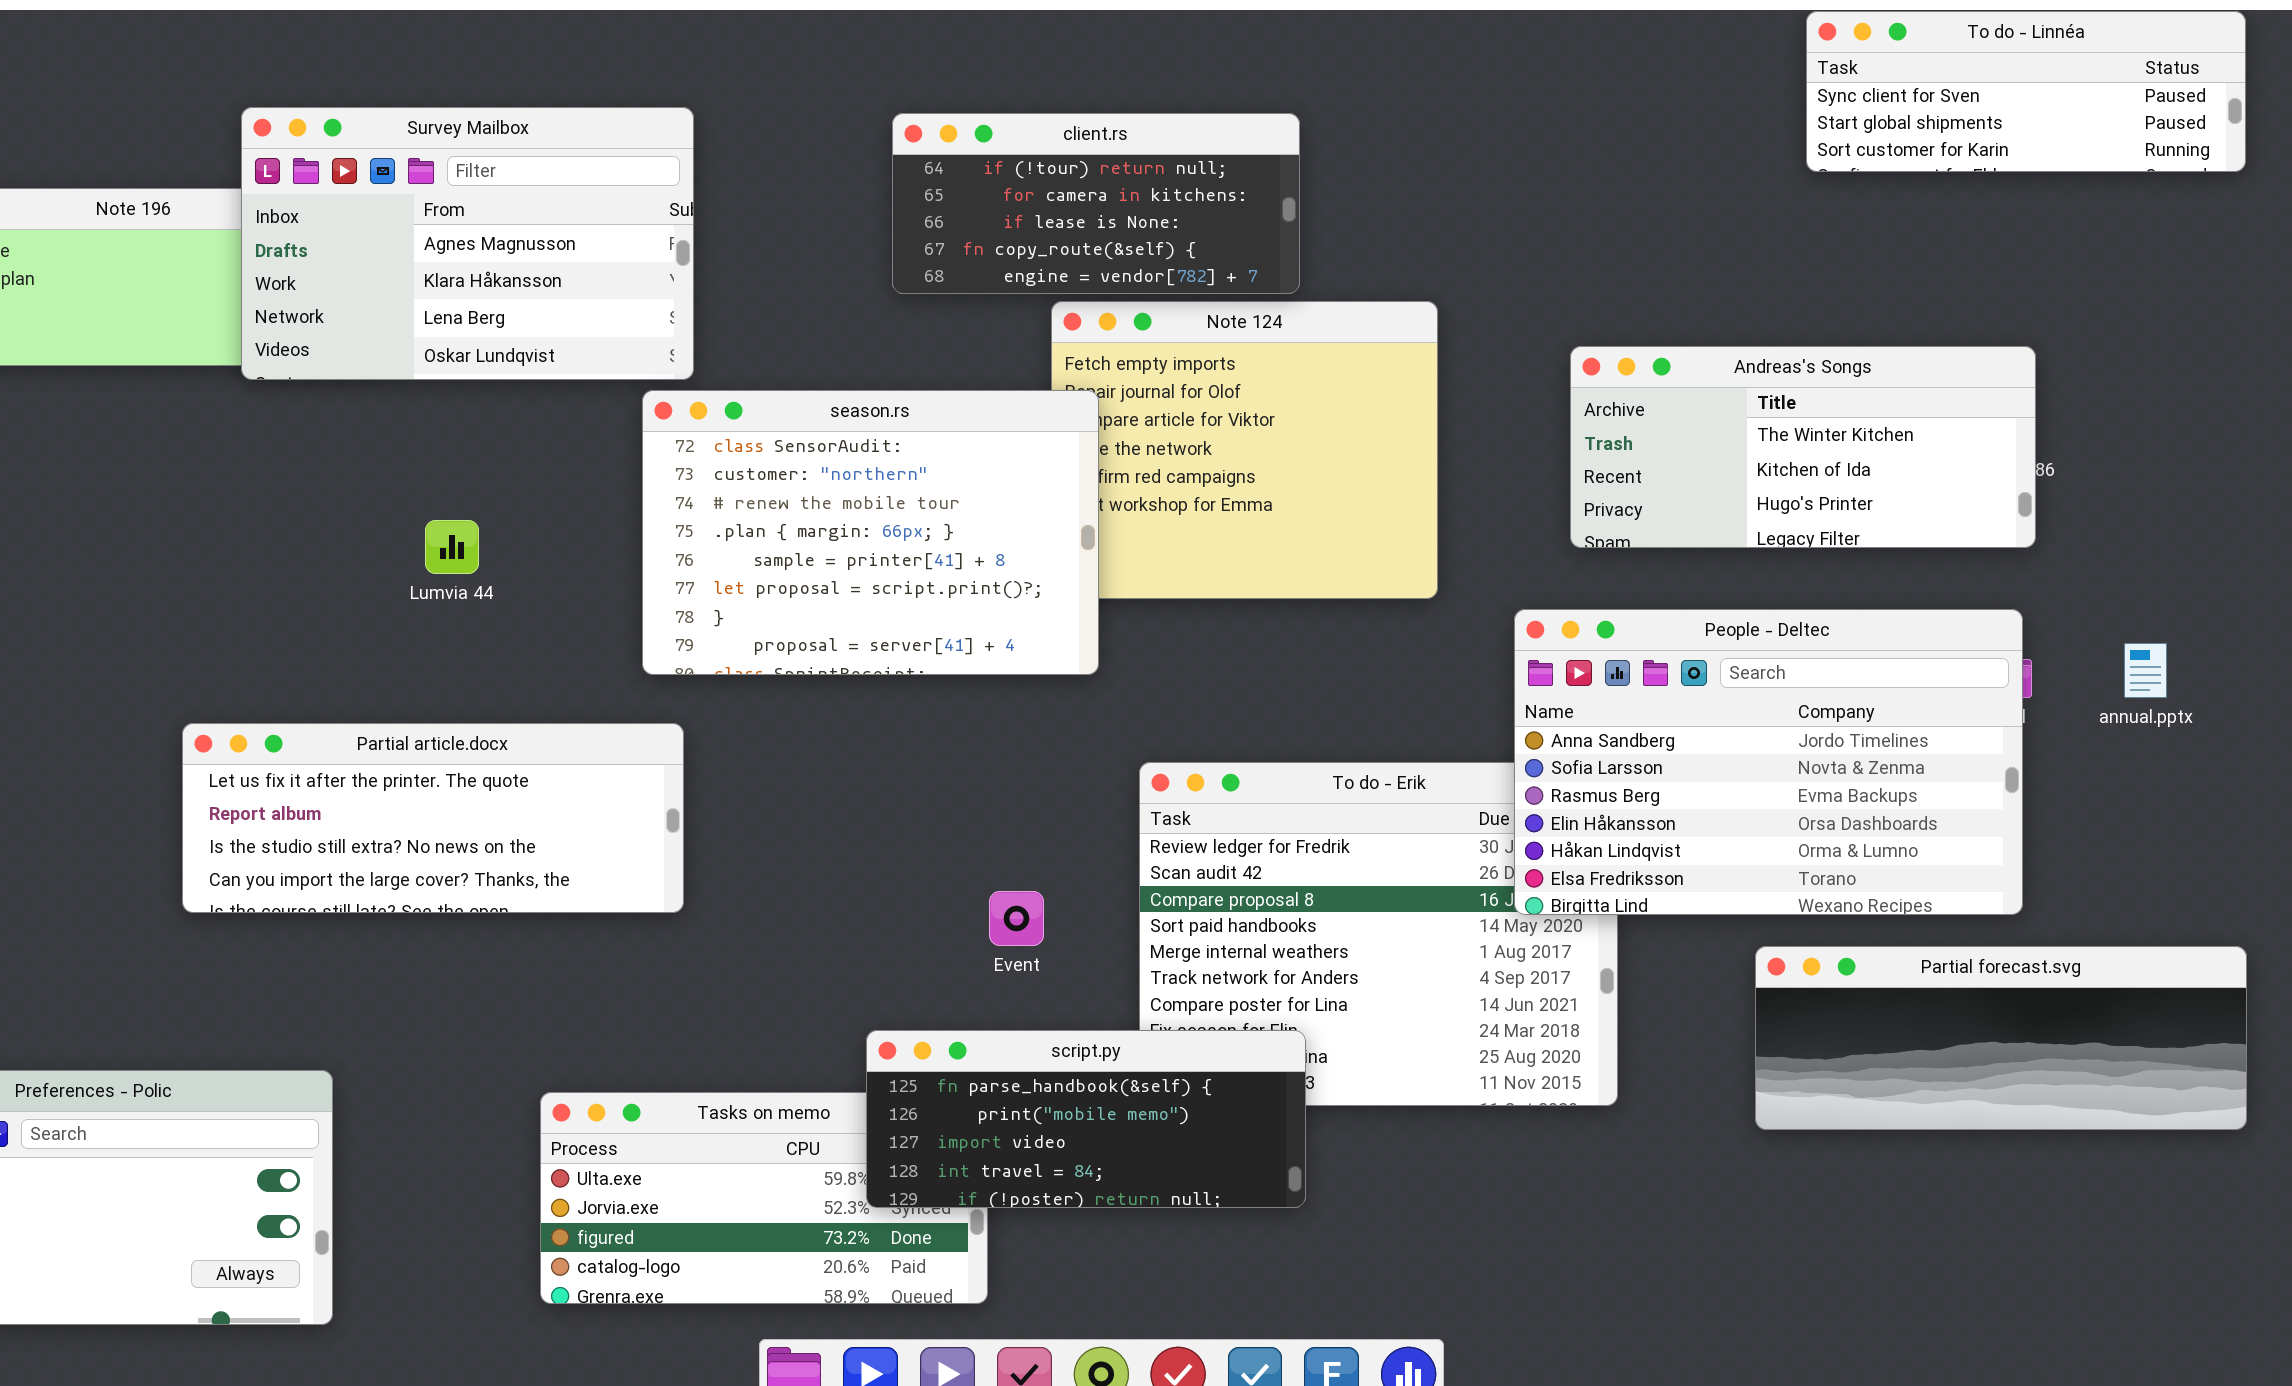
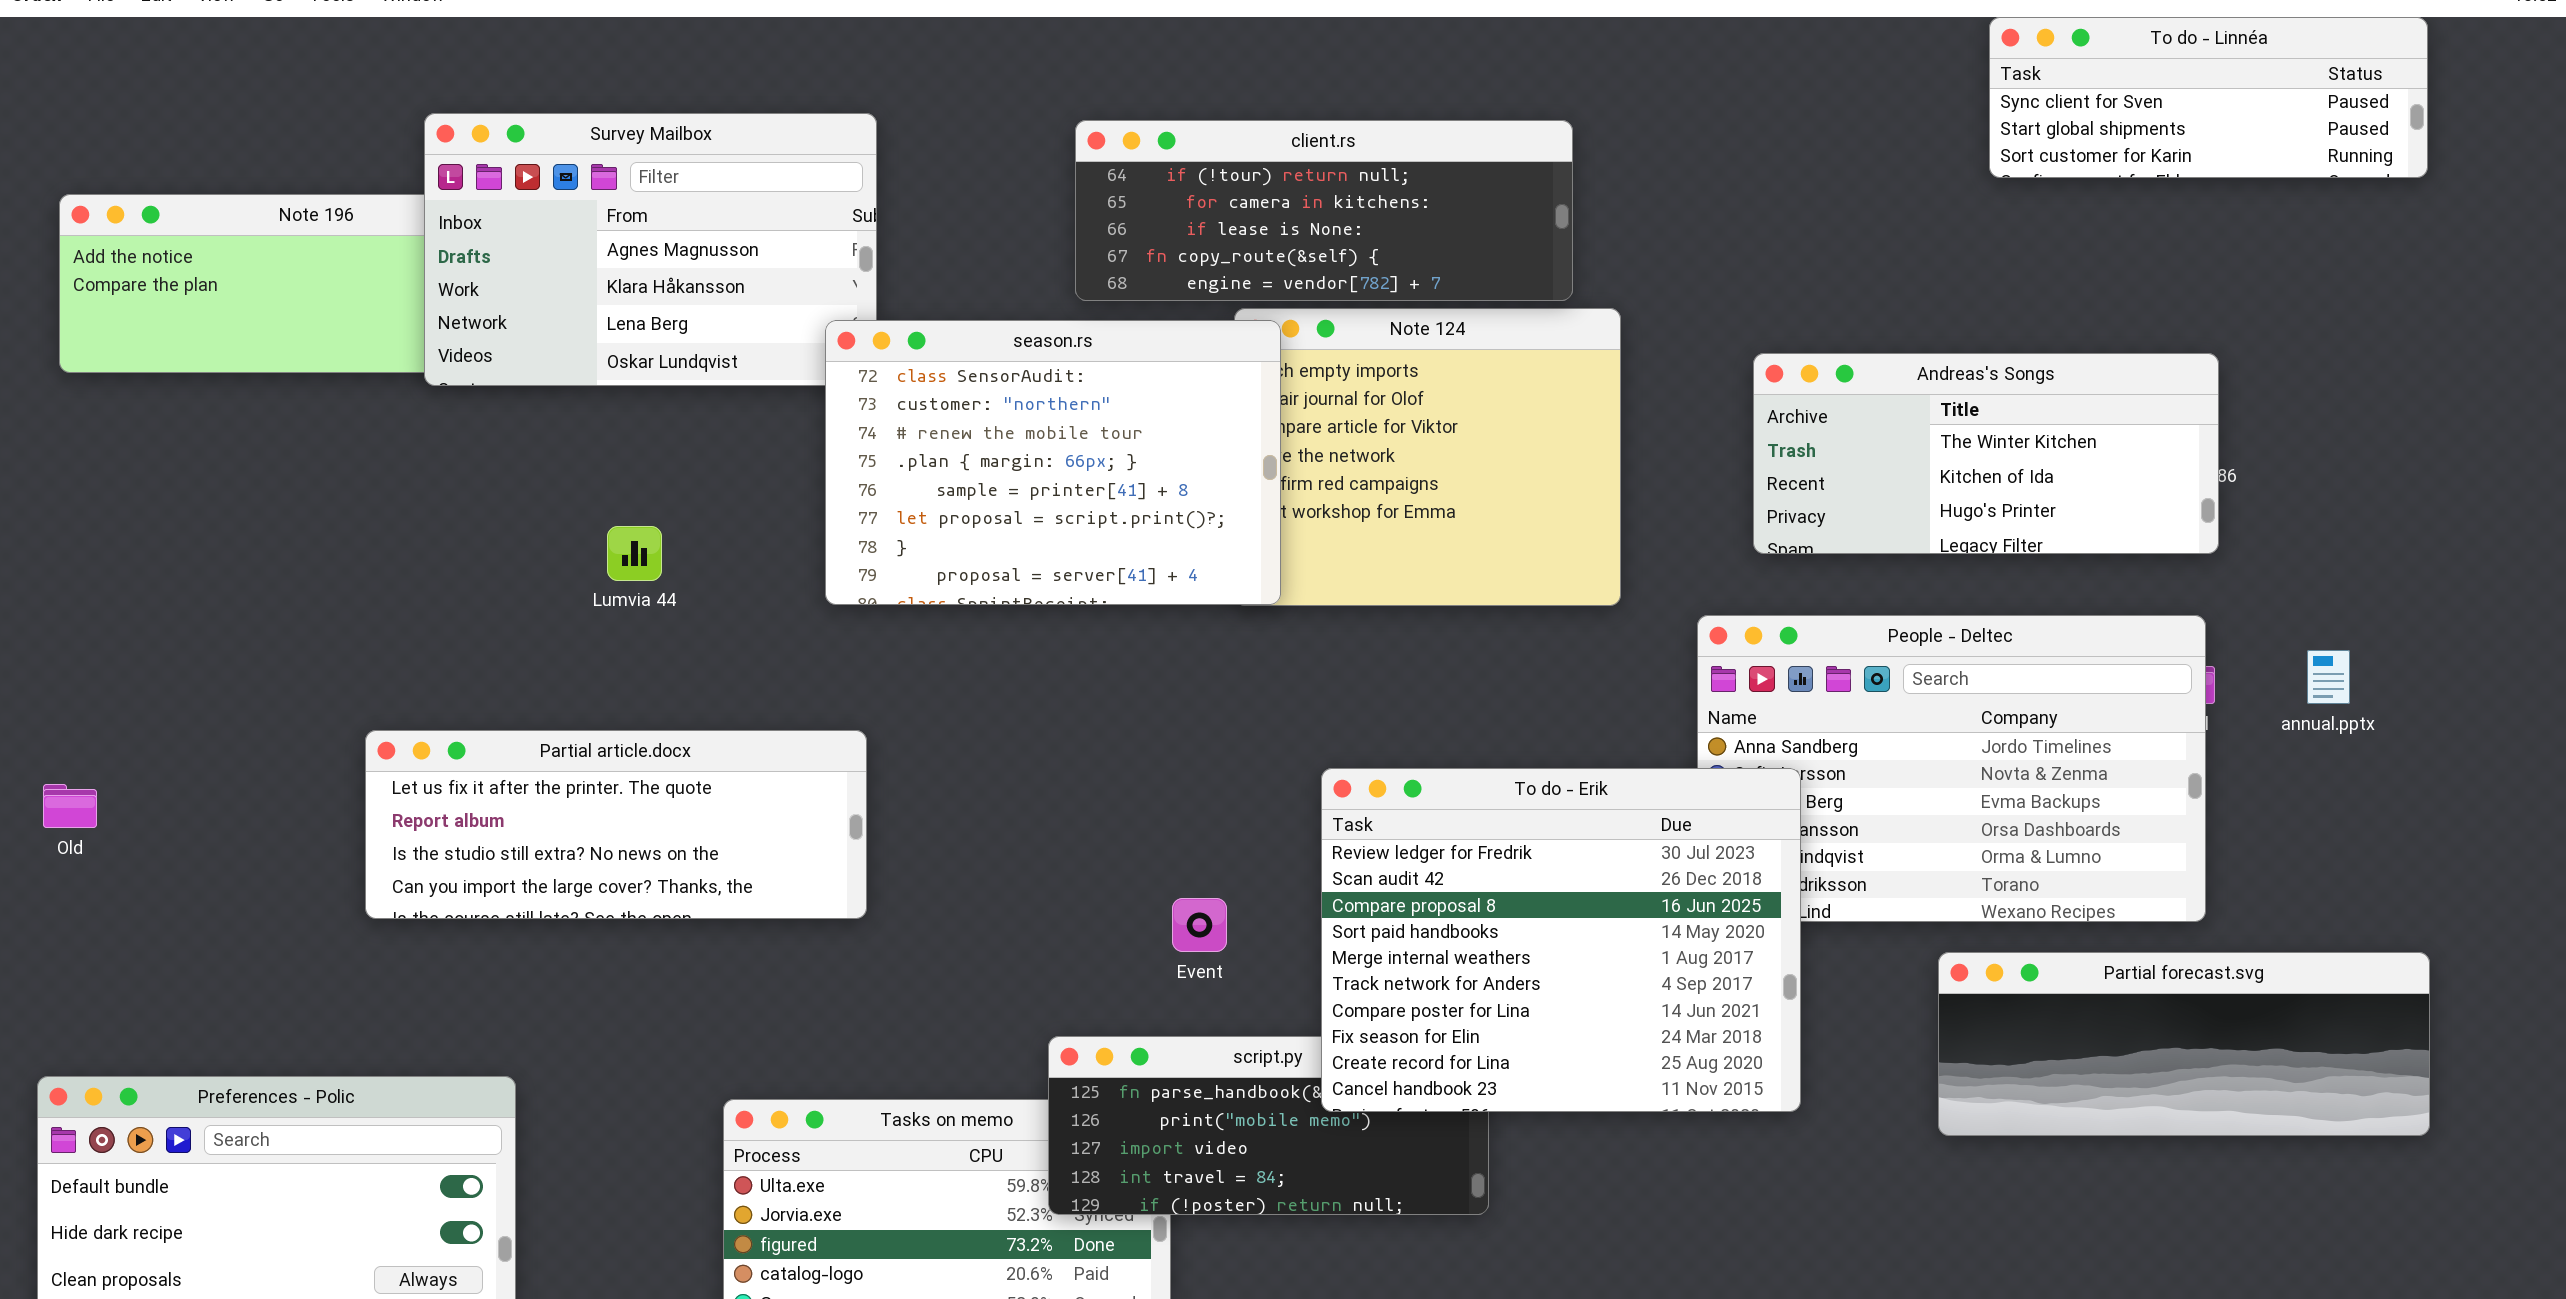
client.rs: [892,113,1300,294] -> [1075,120,1573,301], resized
season.rs: [642,390,1099,675] -> [825,320,1281,605], moved
To do - Erik: [1139,762,1618,1106] -> [1321,768,1801,1112], raised

